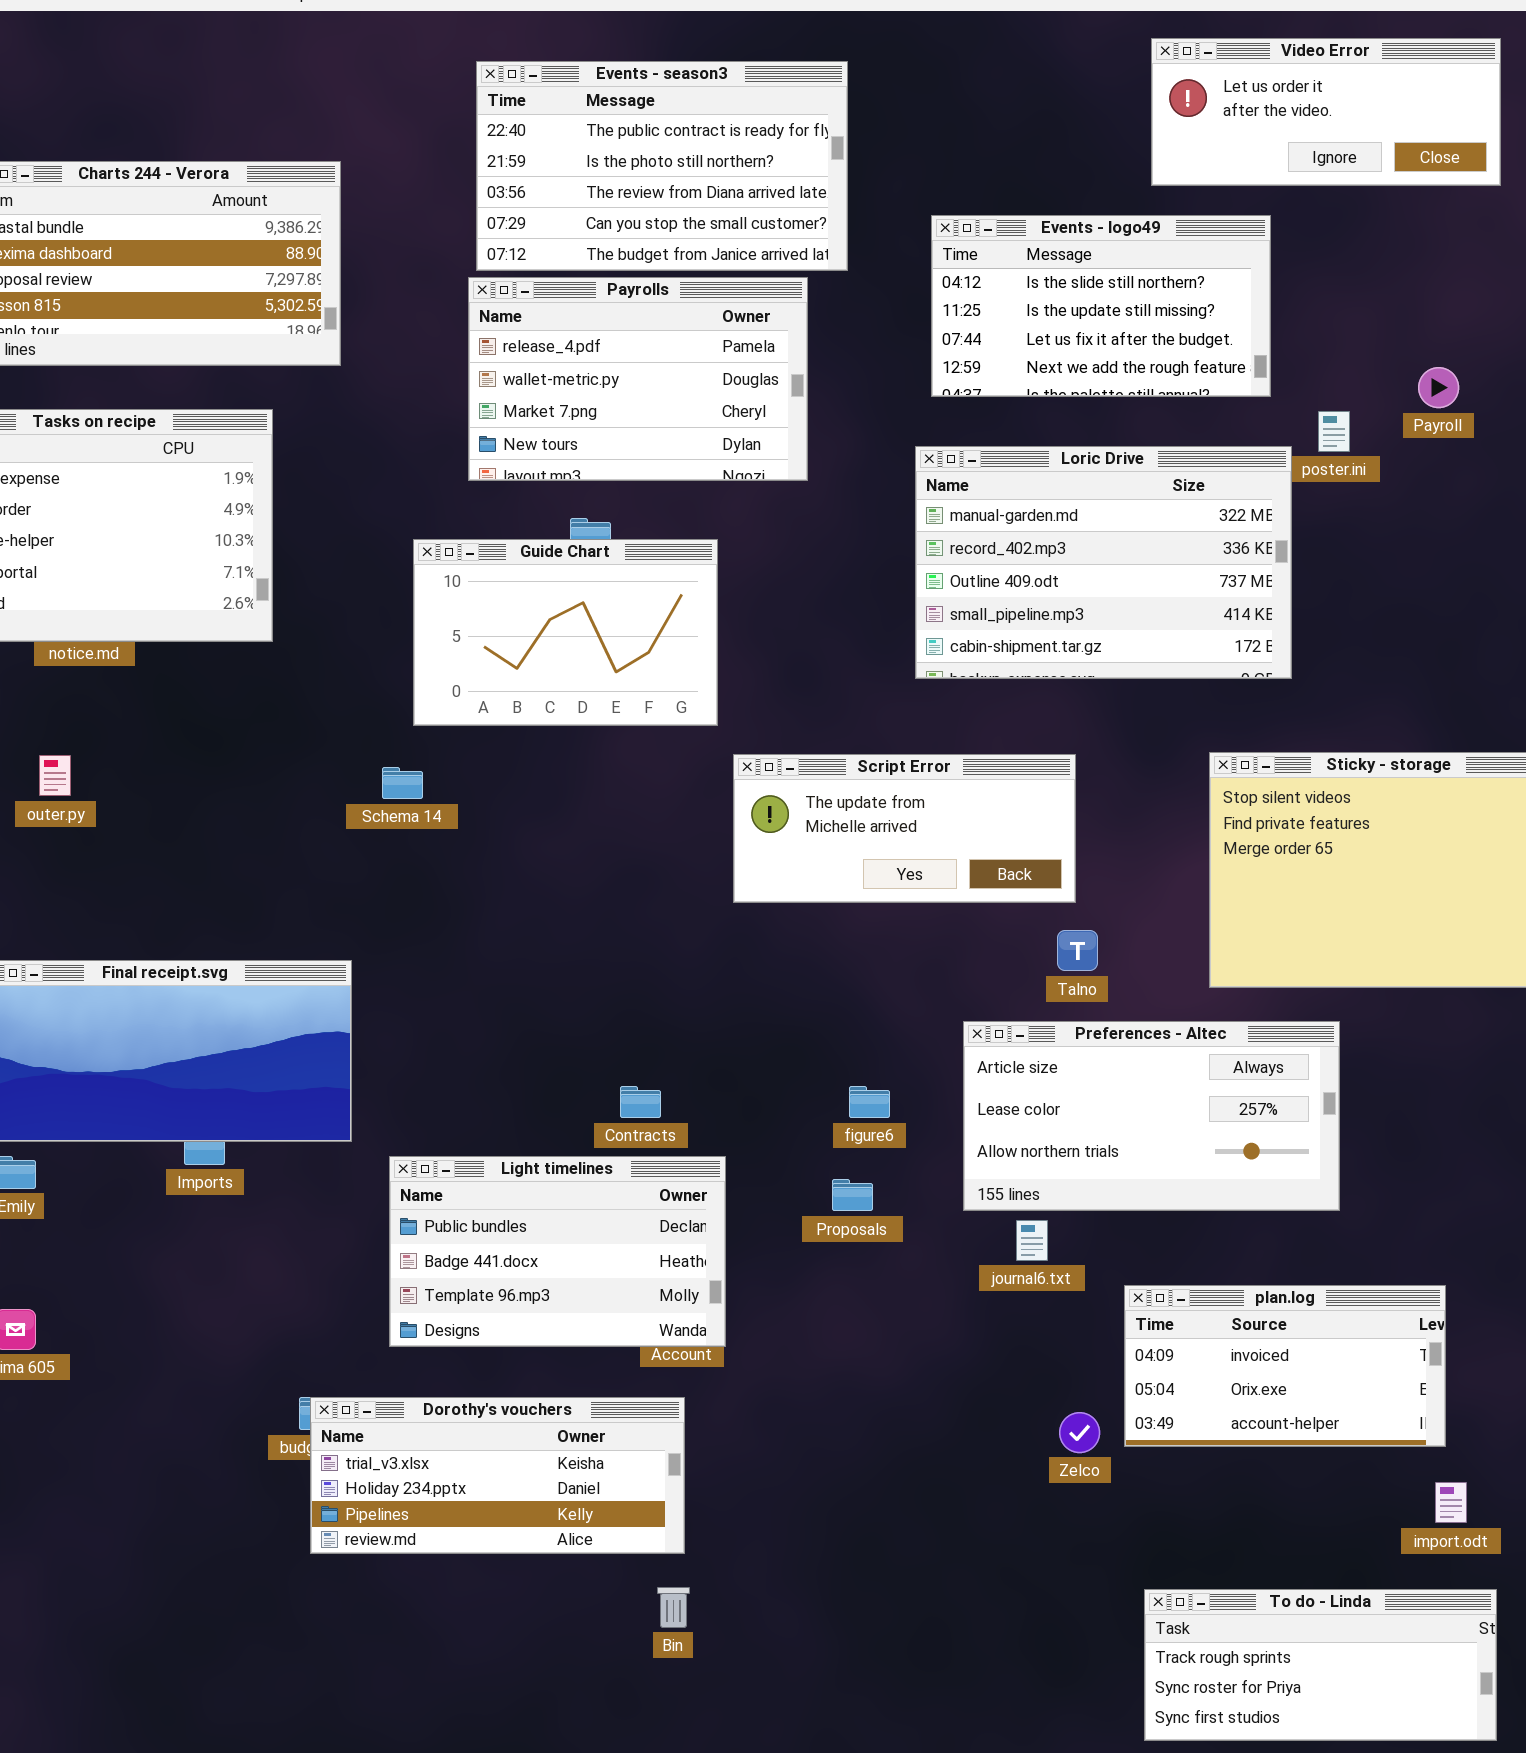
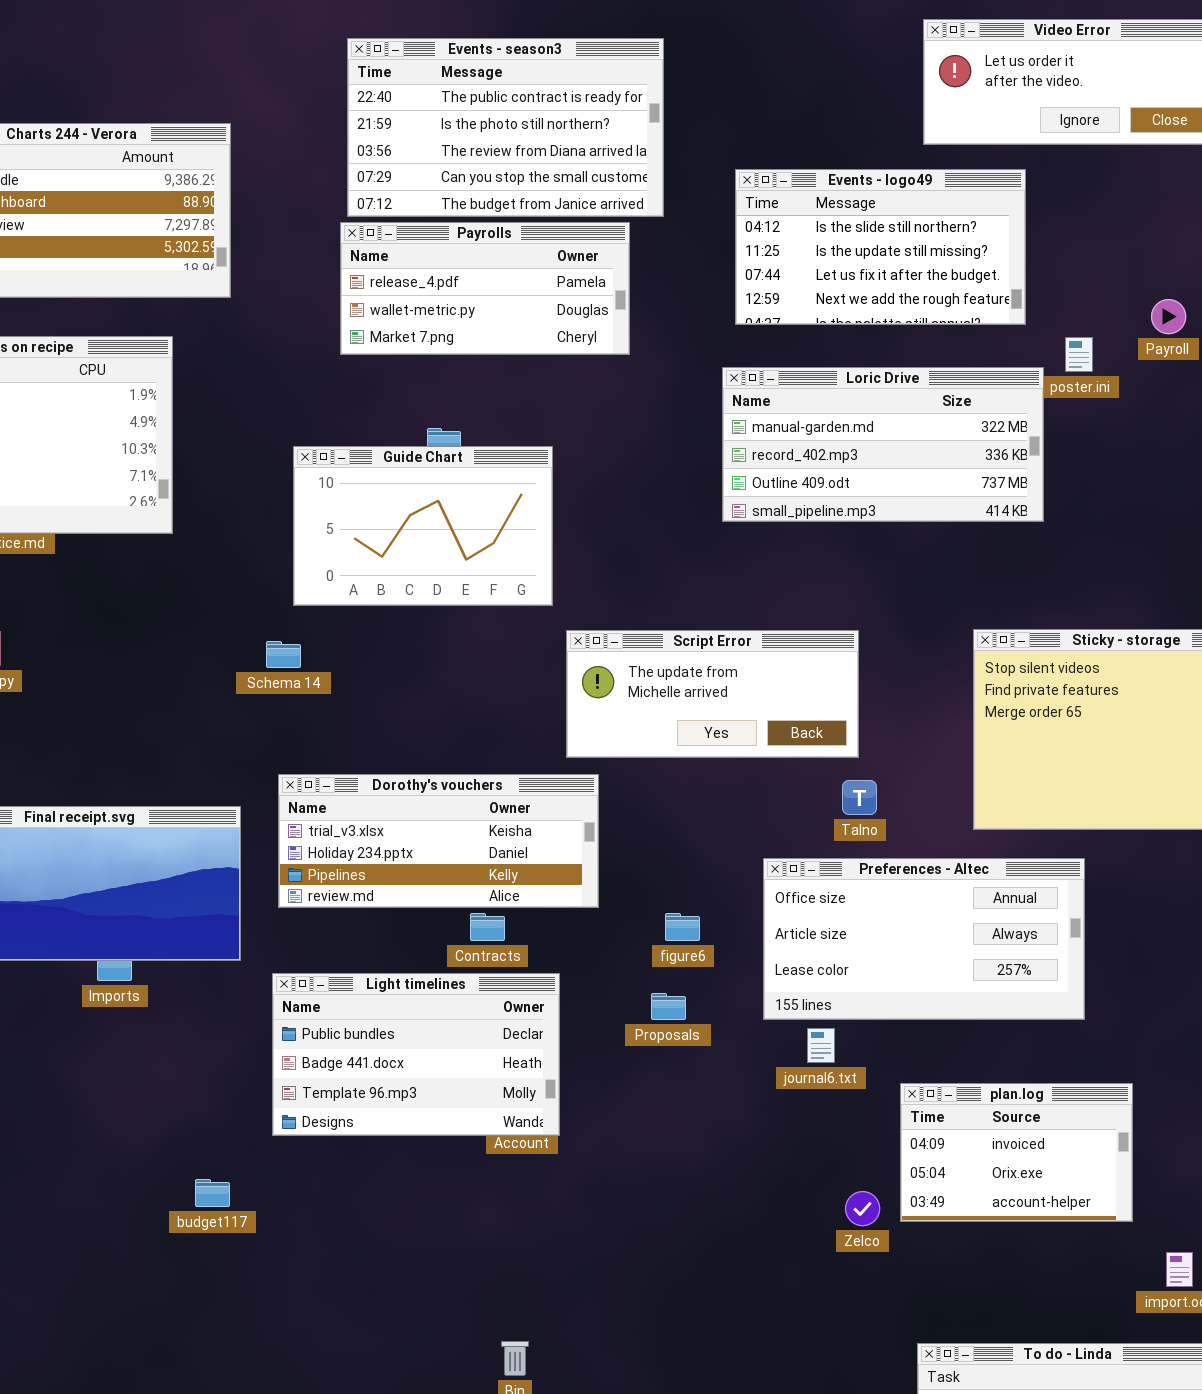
Payrolls: [468,277,808,481] -> [340,222,630,355], resized
Loric Drive: [915,446,1292,679] -> [722,367,1044,522], resized
Preferences - Altec: [963,1021,1340,1211] -> [763,858,1085,1020], scrolled up 1 row
plan.log: [1124,1285,1446,1447] -> [900,1083,1133,1222], resized
Dorothy's vouchers: [310,1397,685,1554] -> [278,774,599,908], moved

